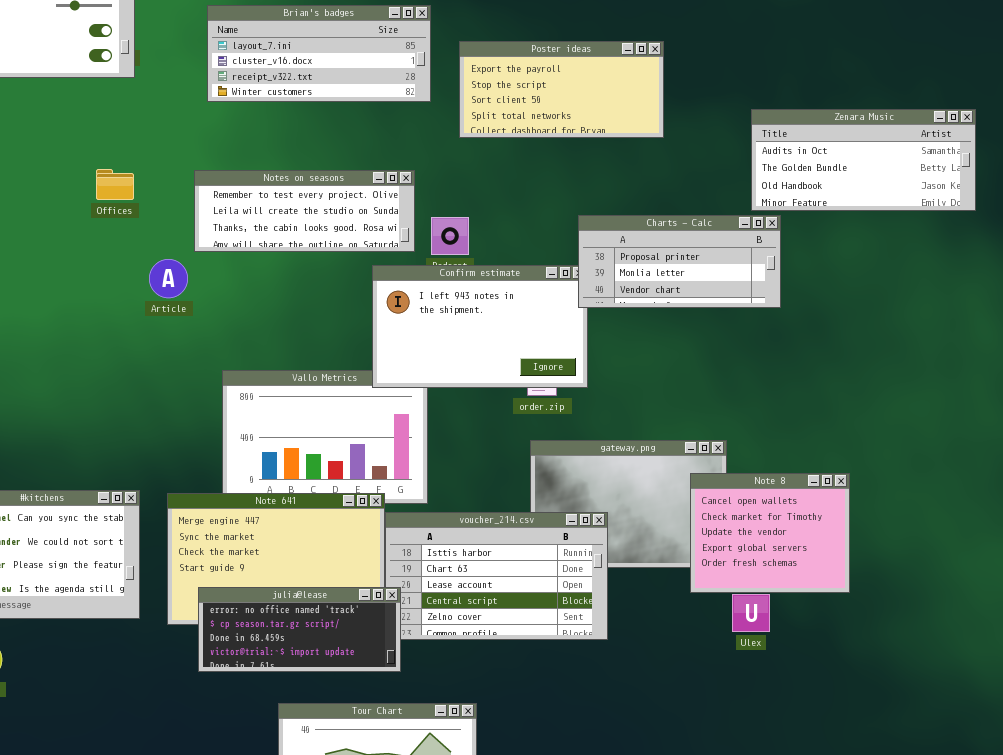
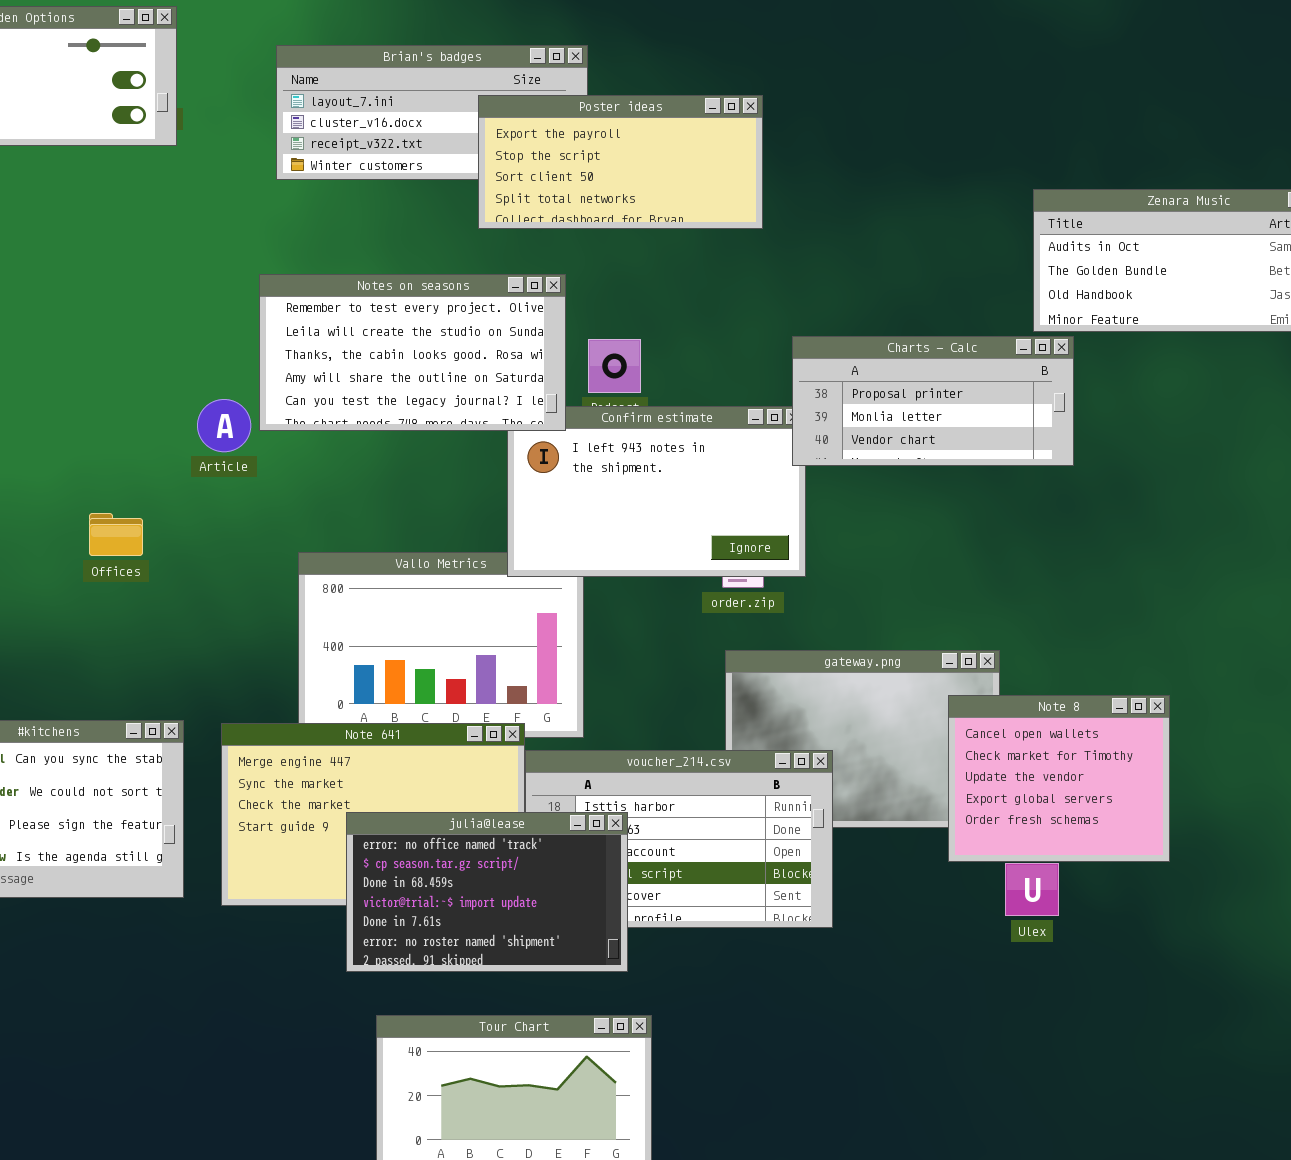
Poster ideas: [459,41,664,138] -> [478,95,763,229], moved
Offices: [96,169,134,200] -> [89,513,143,556], moved
Notes on seasons: [194,170,415,252] -> [259,274,566,431], resized
julia@lease: [198,587,401,672] -> [346,812,628,972], moved, resized

